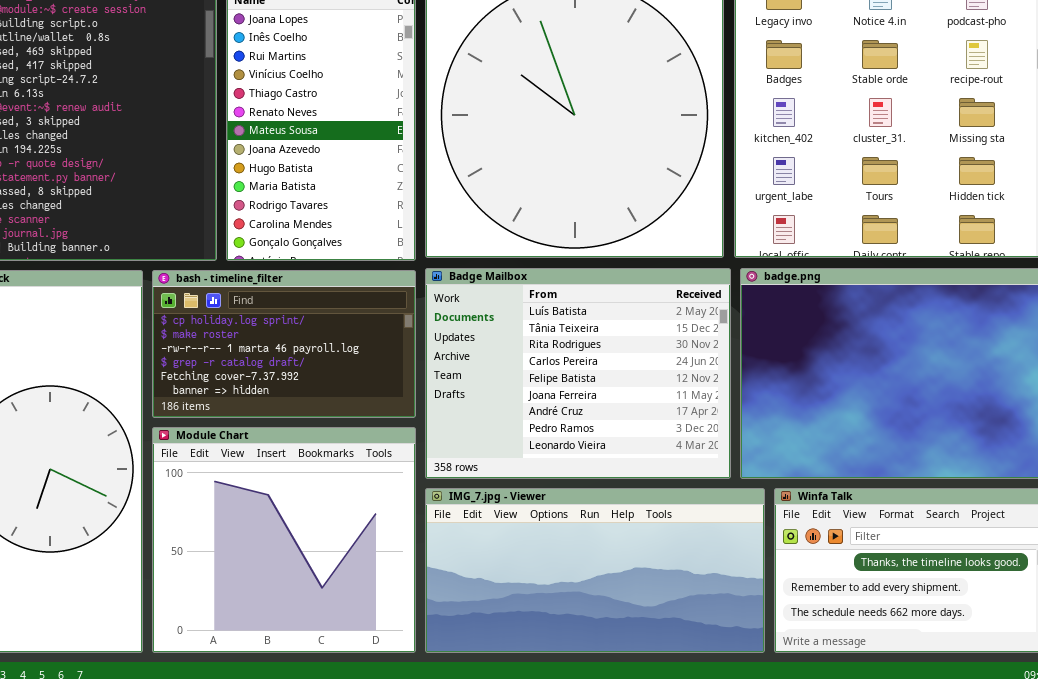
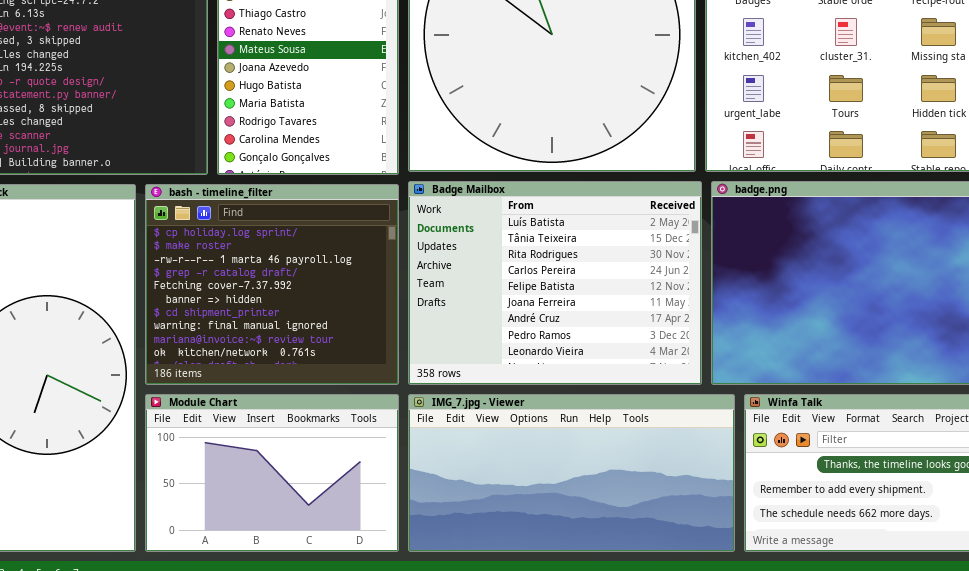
bash - timeline_filter: [152,270,416,418] -> [145,184,399,385], resized
Module Chart: [152,427,416,653] -> [145,394,399,552], resized

